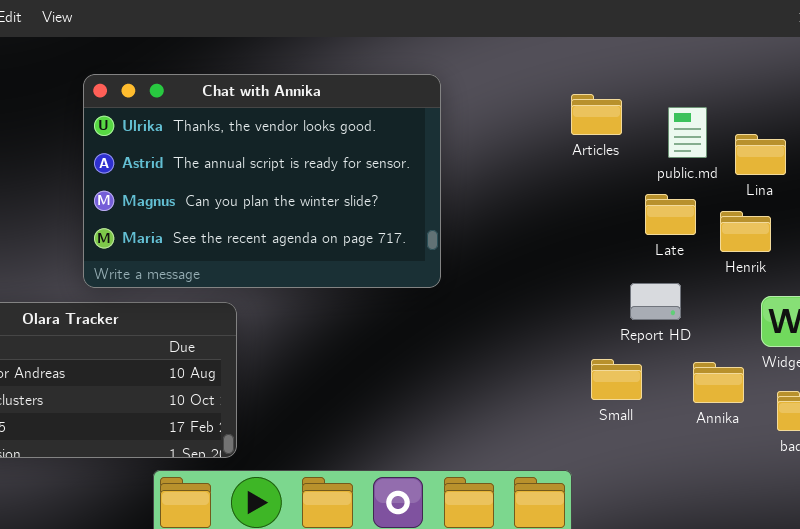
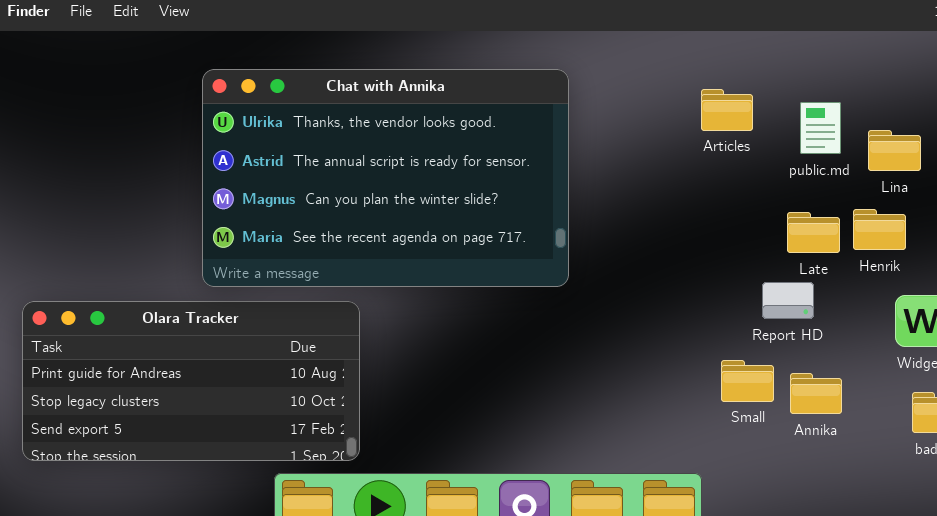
Late: [645,194,696,235] -> [787,212,840,253], moved
Annika: [693,362,744,403] -> [790,373,842,414], moved

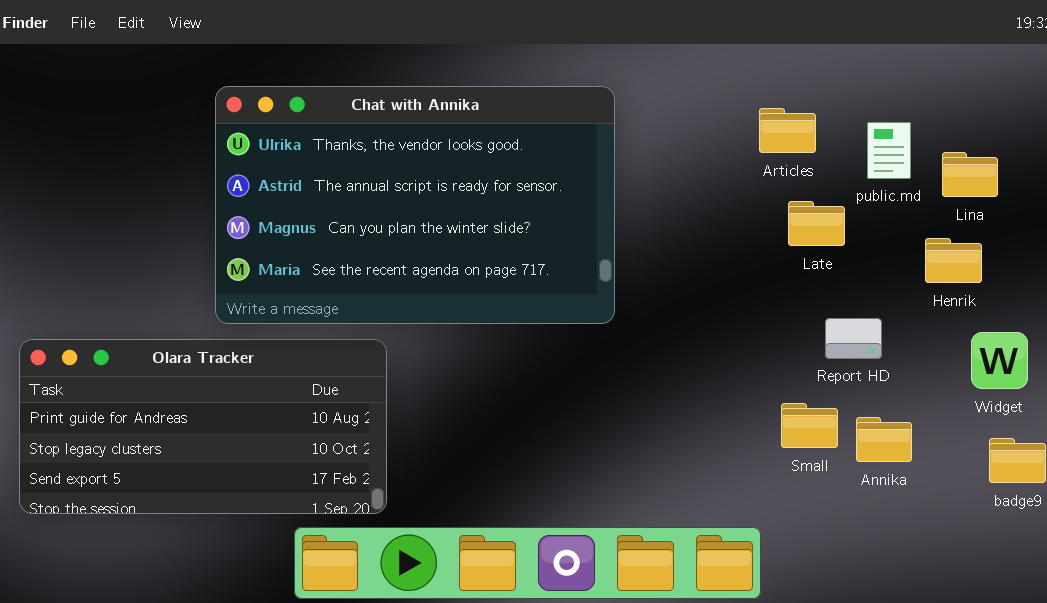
Late: [787,212,840,253] -> [788,201,845,246], moved

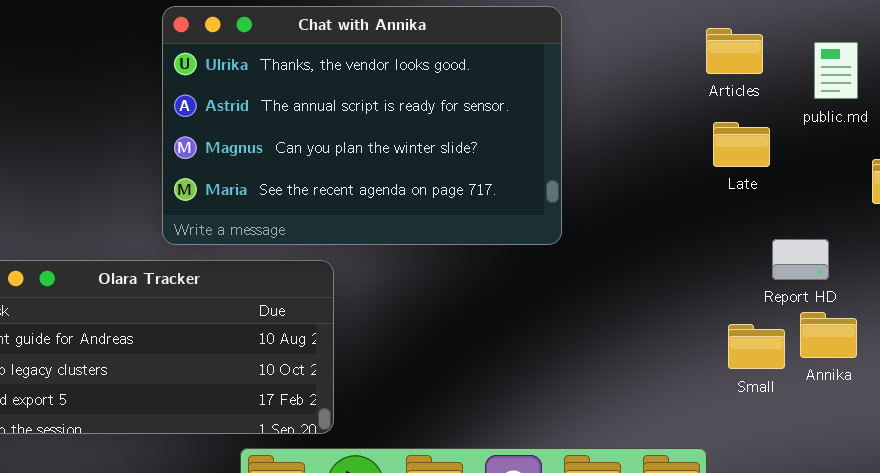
Late: [788,201,845,246] -> [713,122,770,167], moved
Annika: [856,417,912,462] -> [800,312,857,358], moved

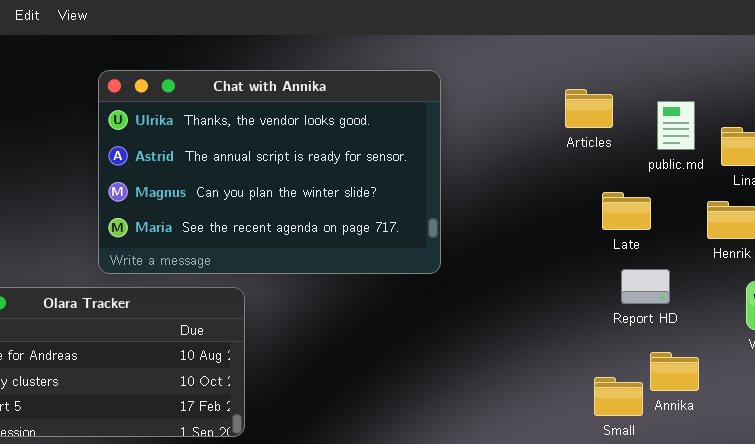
Late: [713,122,770,167] -> [602,192,651,230], moved
Annika: [800,312,857,358] -> [650,352,699,391], moved
Small: [728,324,785,369] -> [594,377,643,416], moved

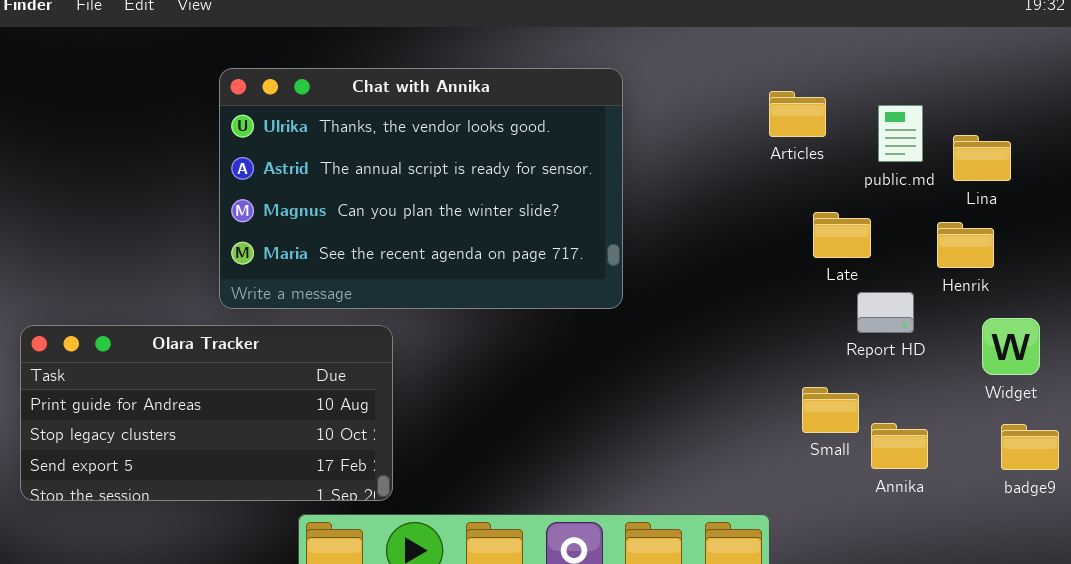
Report HD: [621,269,670,304] -> [857,292,914,333], moved
Annika: [650,352,699,391] -> [871,423,928,469], moved
Small: [594,377,643,416] -> [802,387,859,433], moved

